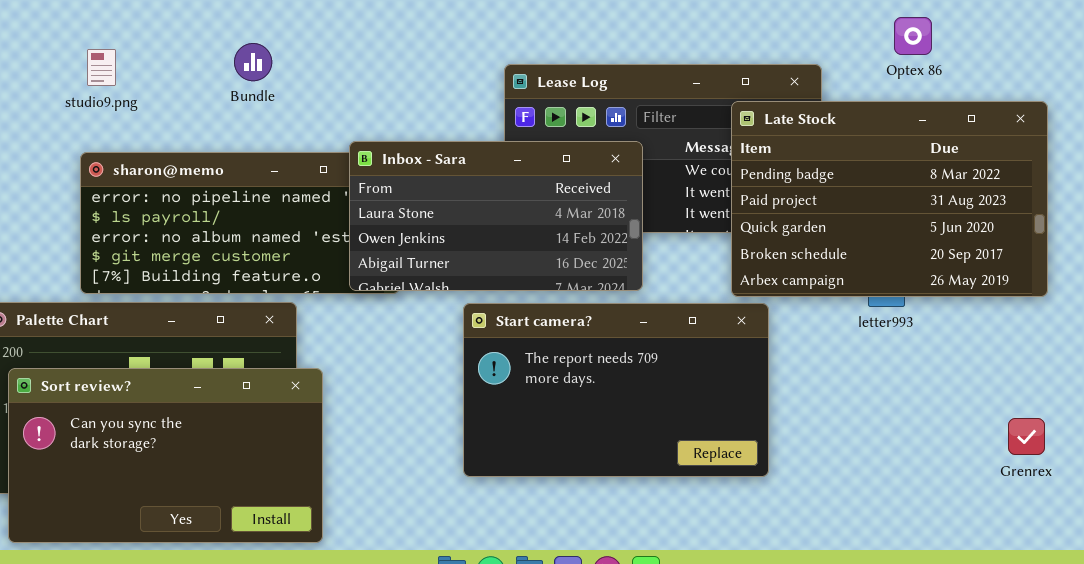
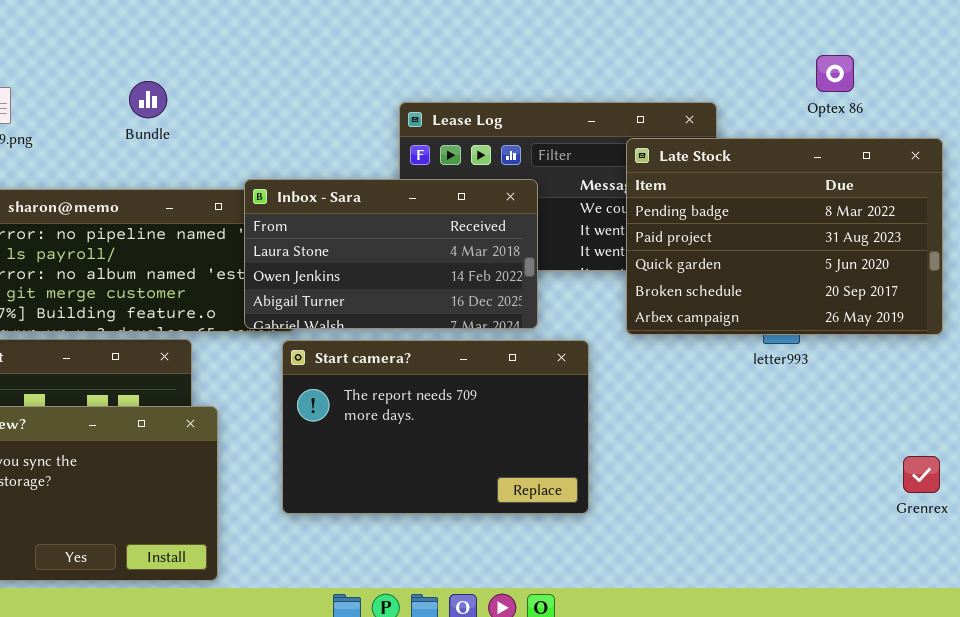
Optex 86: [894,17,932,55] -> [816,55,854,92], moved
Start camera?: [463,303,769,477] -> [282,340,589,514], moved

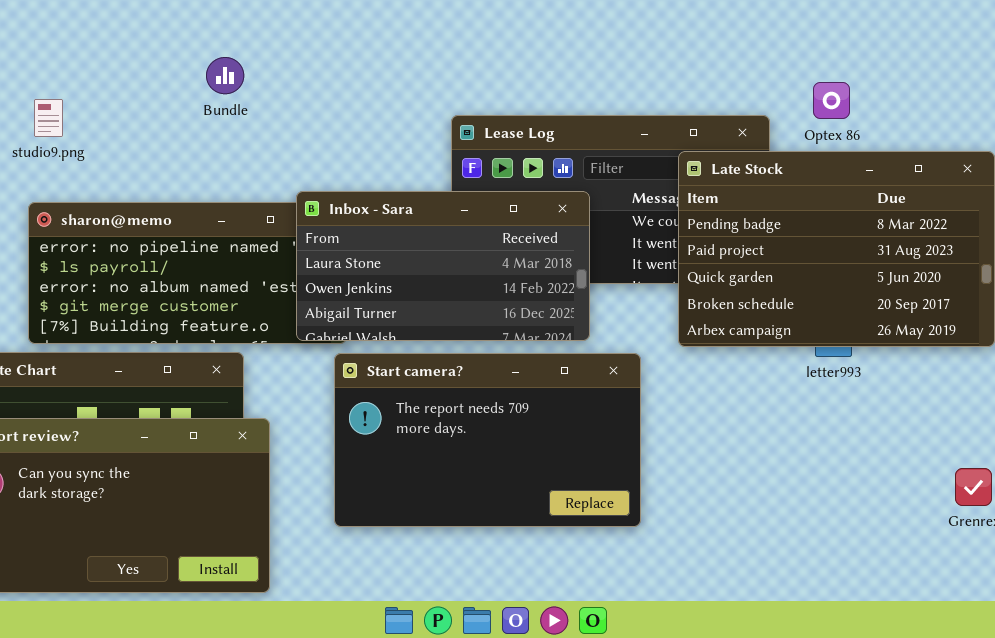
Optex 86: [816,55,854,92] -> [813,82,850,119], moved
Bundle: [129,81,167,118] -> [206,57,244,94], moved

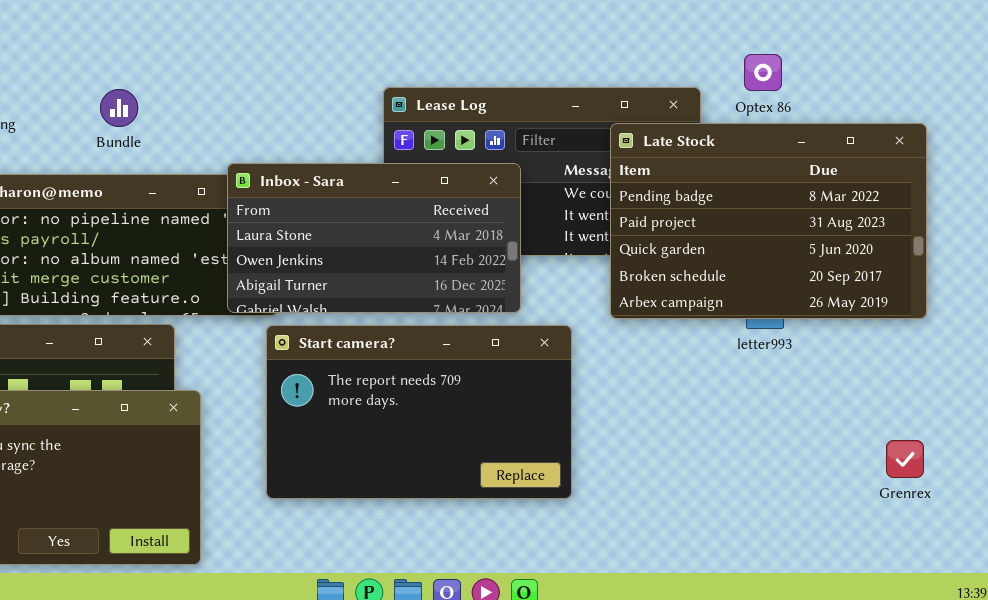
Bundle: [206,57,244,94] -> [100,89,138,127], moved

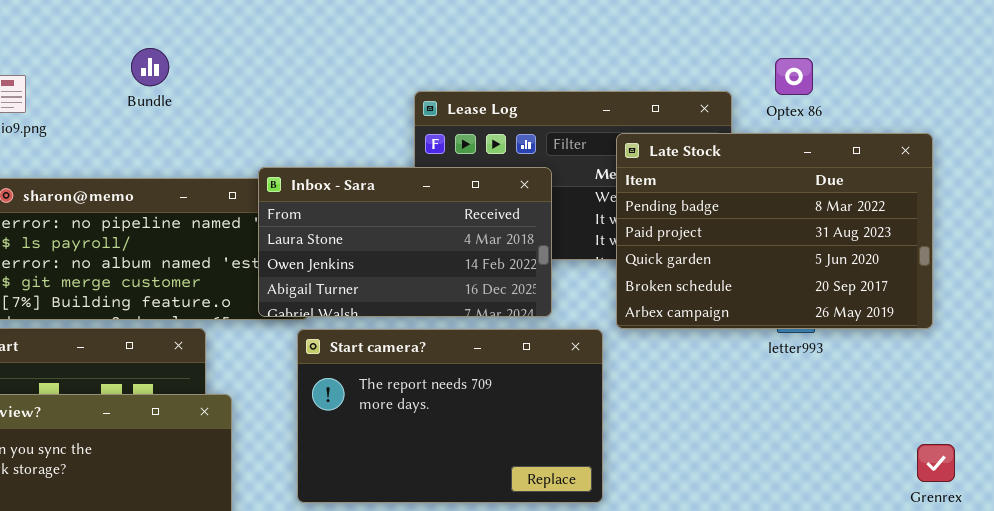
Bundle: [100,89,138,127] -> [131,48,169,86], moved
Late Stock: [610,123,927,319] -> [616,133,933,329], moved

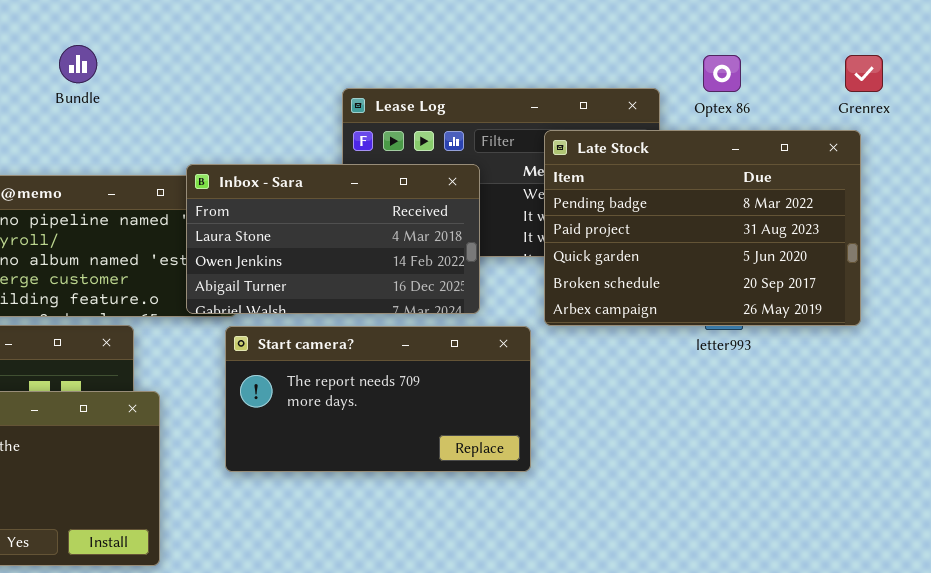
Start camera?: [297,329,603,503] -> [225,326,531,472], resized
Grenrex: [917,444,955,482] -> [845,55,883,92], moved

